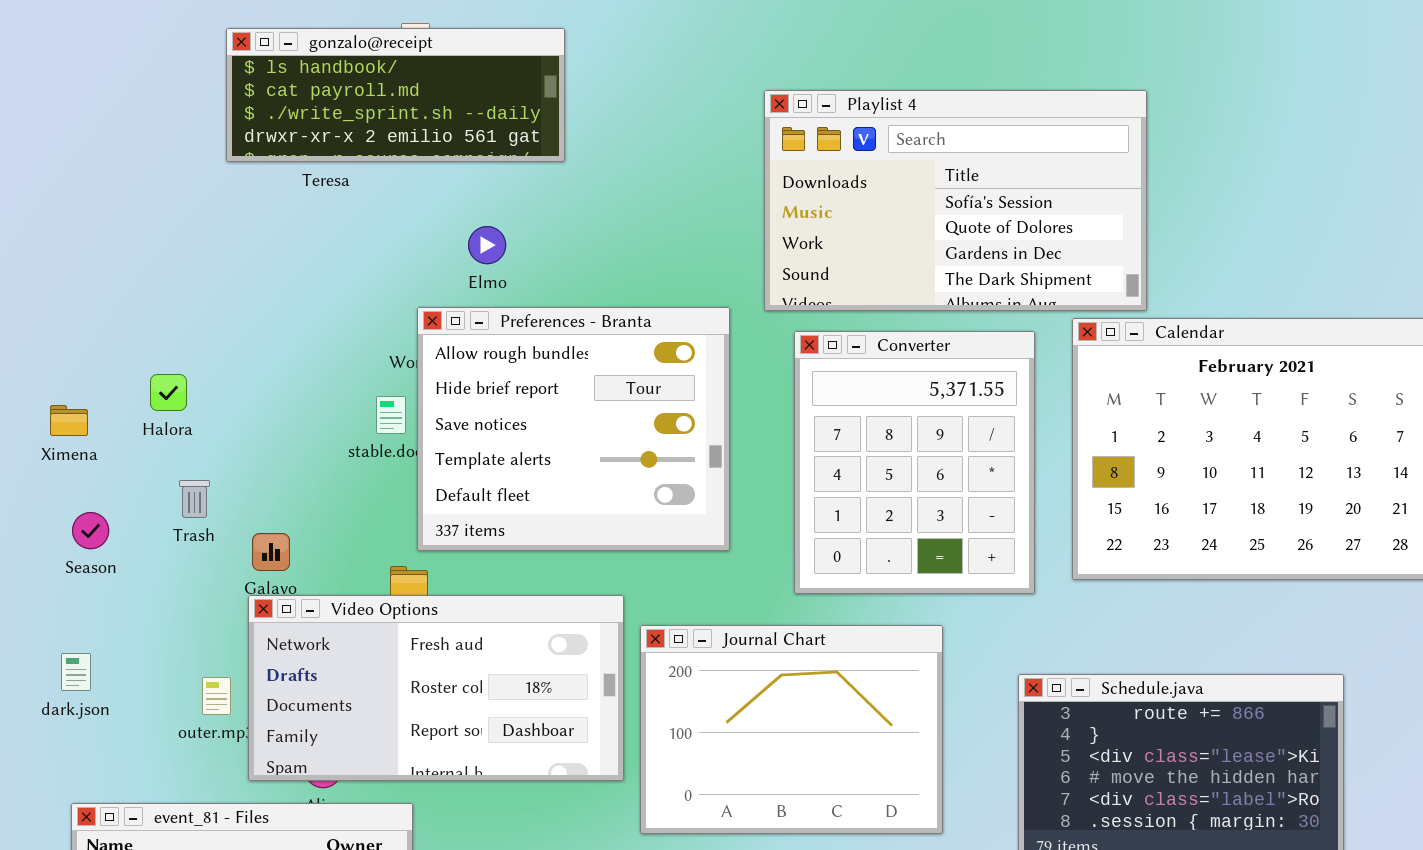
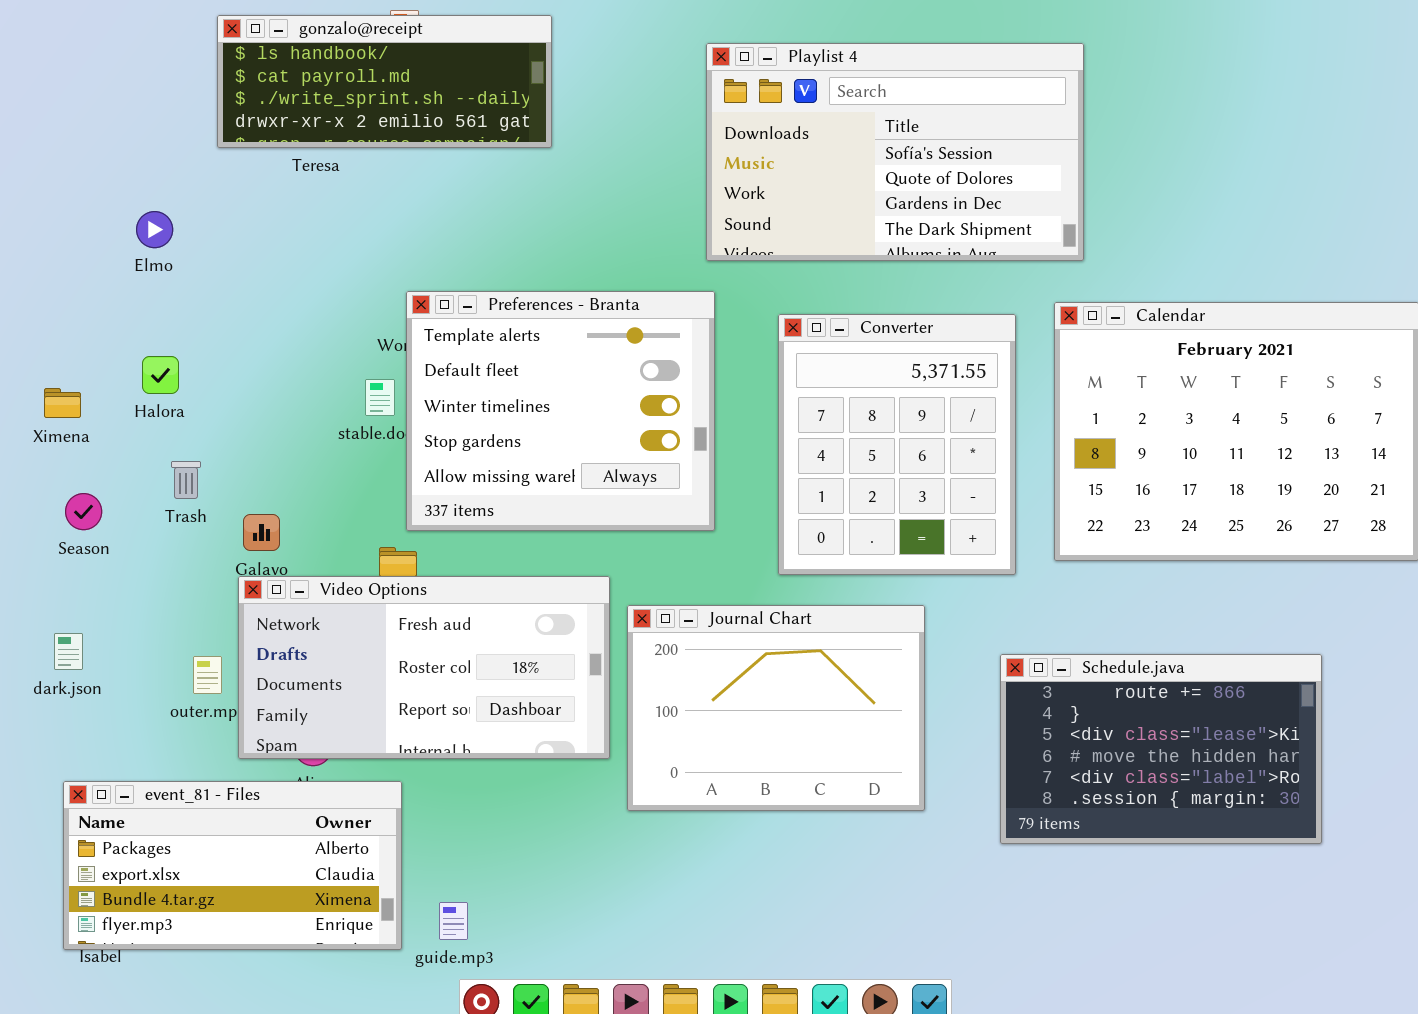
Playlist 4: [764,90,1147,311] -> [706,43,1084,261], moved
Elmo: [468,226,506,264] -> [136,211,173,248], moved
Preferences - Branta: [417,307,730,551] -> [406,291,715,531], scrolled down 3 rows

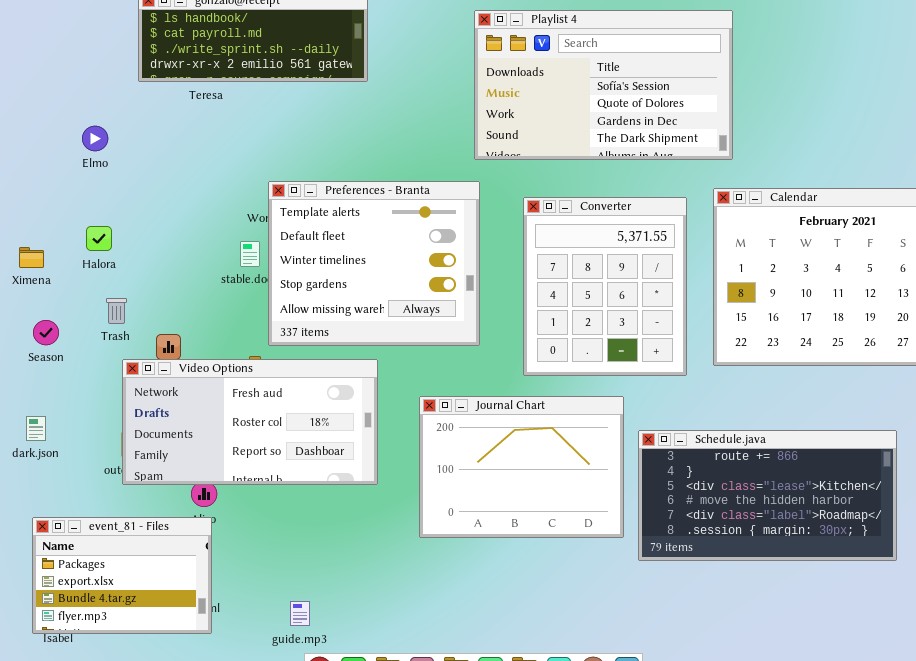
Video Options: [238,576,610,759] -> [122,359,378,485], moved
Schedule.java: [1000,654,1322,844] -> [638,430,897,561], resized
event_81 - Files: [63,781,402,950] -> [32,517,212,634], resized

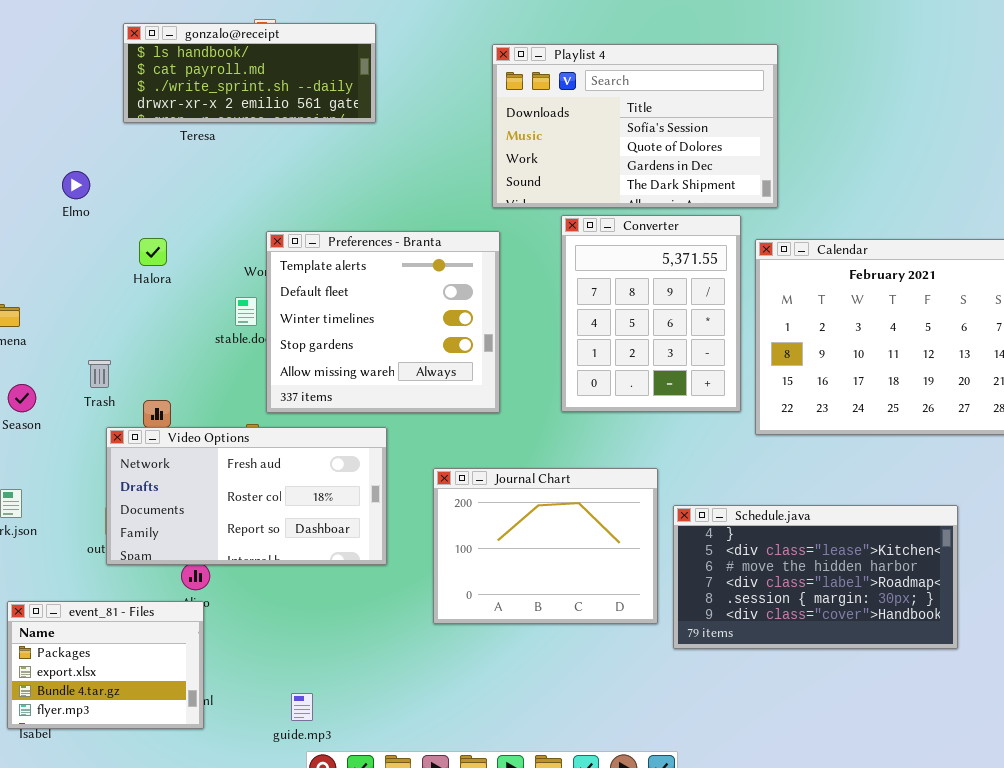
Converter: [523,197,687,376] -> [561,215,741,412], moved
Halora: [86,226,112,251] -> [139,238,167,266], moved
Schedule.java: [638,430,897,561] -> [673,505,958,649], scrolled down 1 row

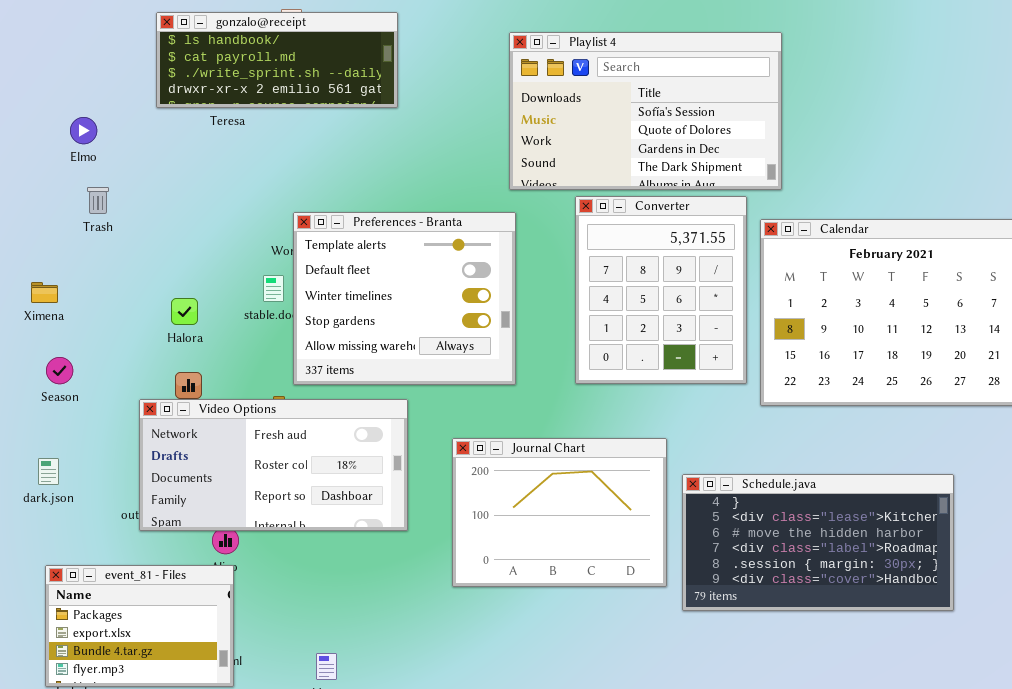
Elmo: [62,171,90,199] -> [70,117,97,144], moved
Halora: [139,238,167,266] -> [171,298,198,325], moved
Trash: [88,360,111,388] -> [87,187,109,214], moved

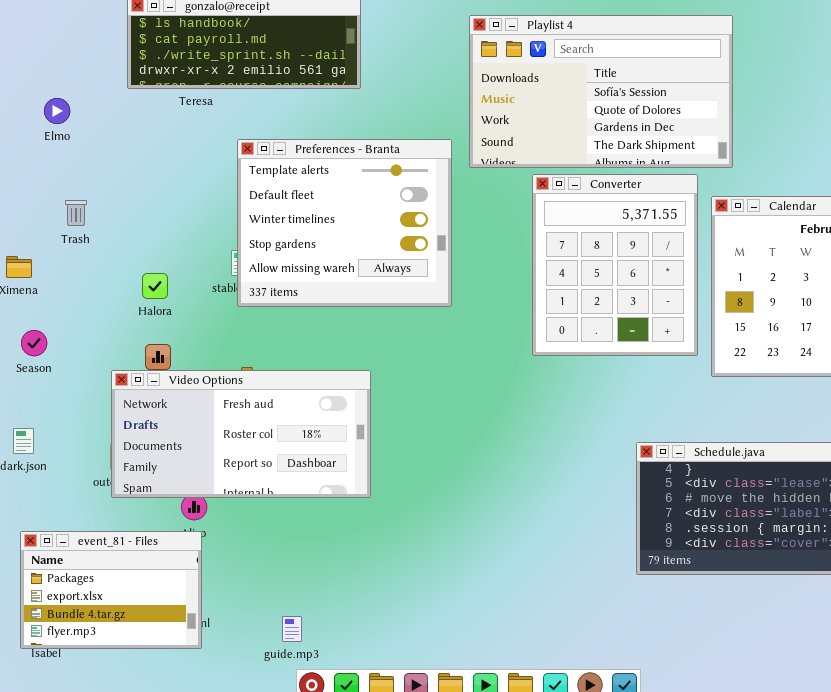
Trash: [87,187,109,214] -> [65,200,87,226], moved
Preferences - Branta: [293,212,516,385] -> [237,139,452,307], moved
Journal Chart: [452,438,667,587] -> none, closed

